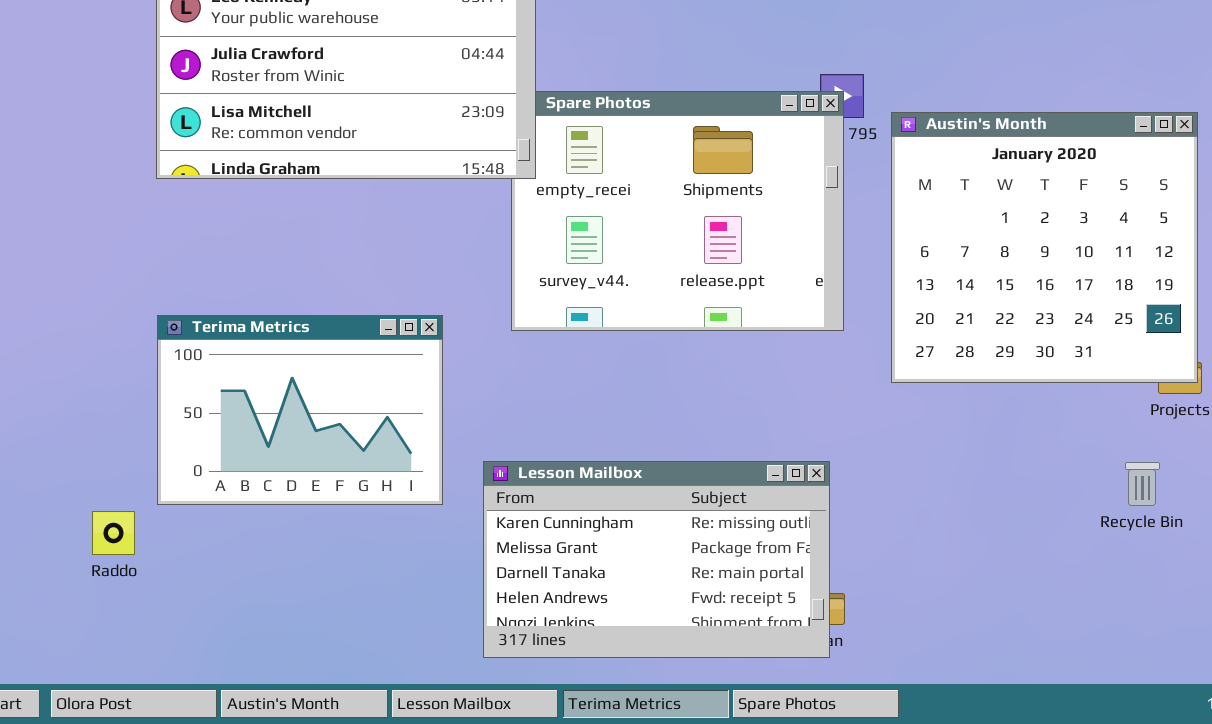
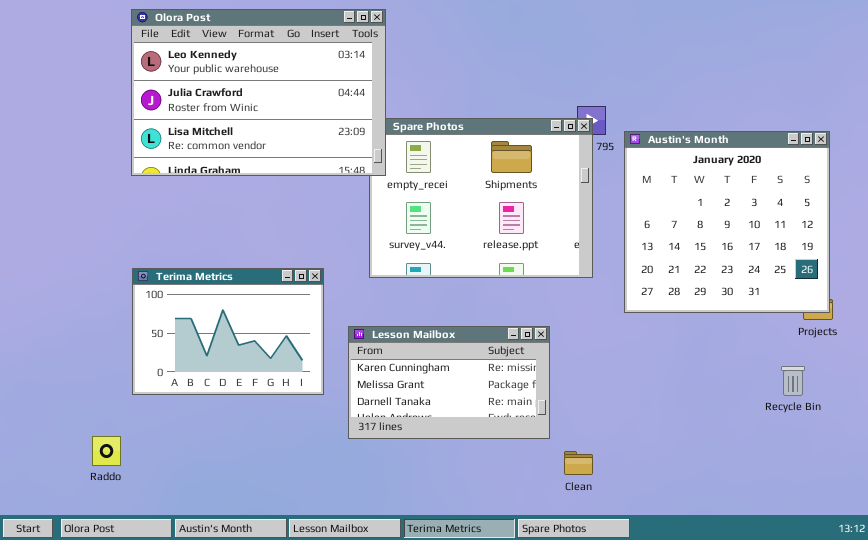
Lesson Mailbox: [483,461,830,658] -> [348,326,550,439], moved, resized
Raddo: [92,511,135,555] -> [92,436,121,466], moved

